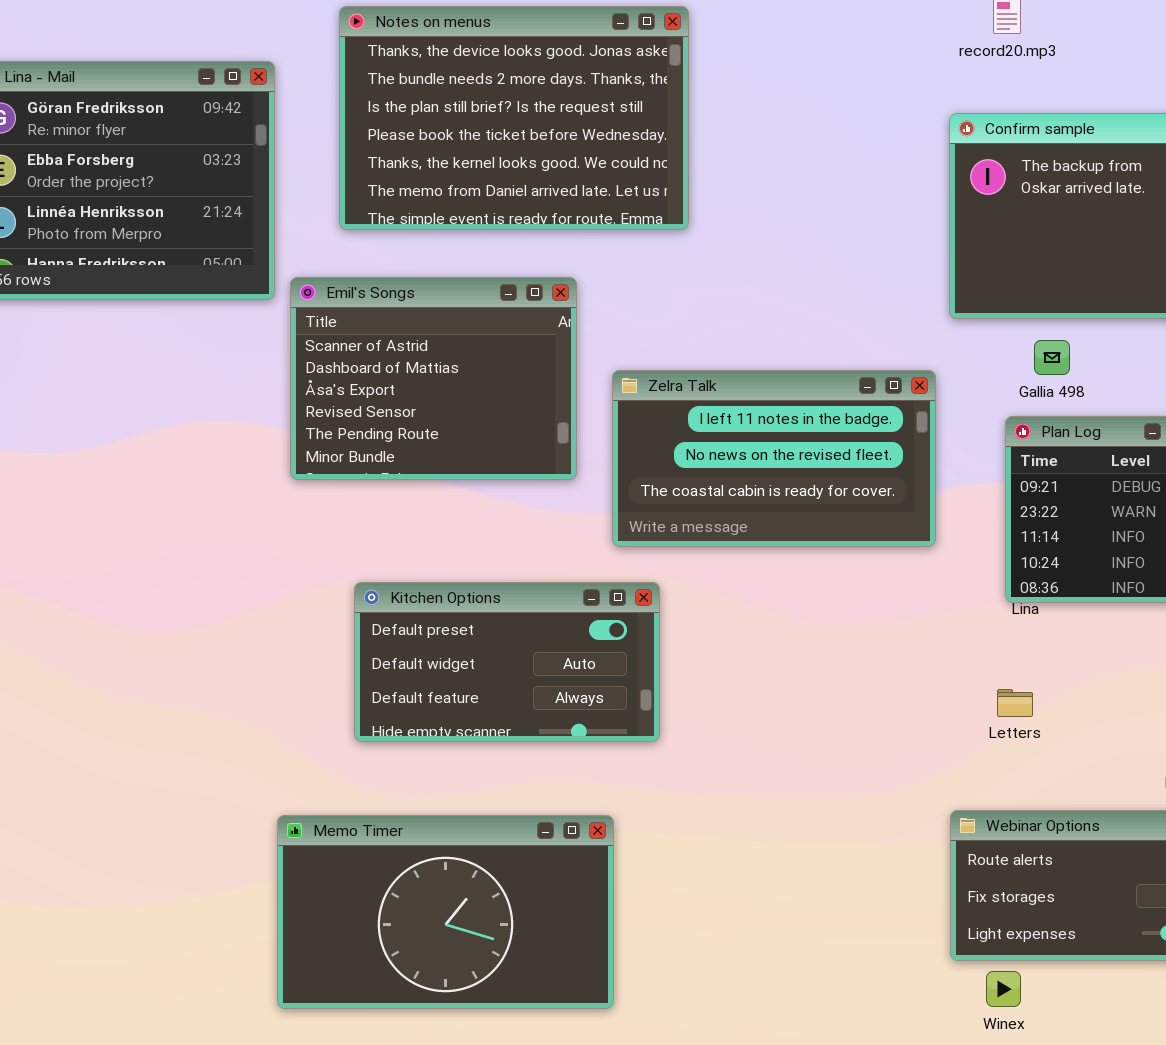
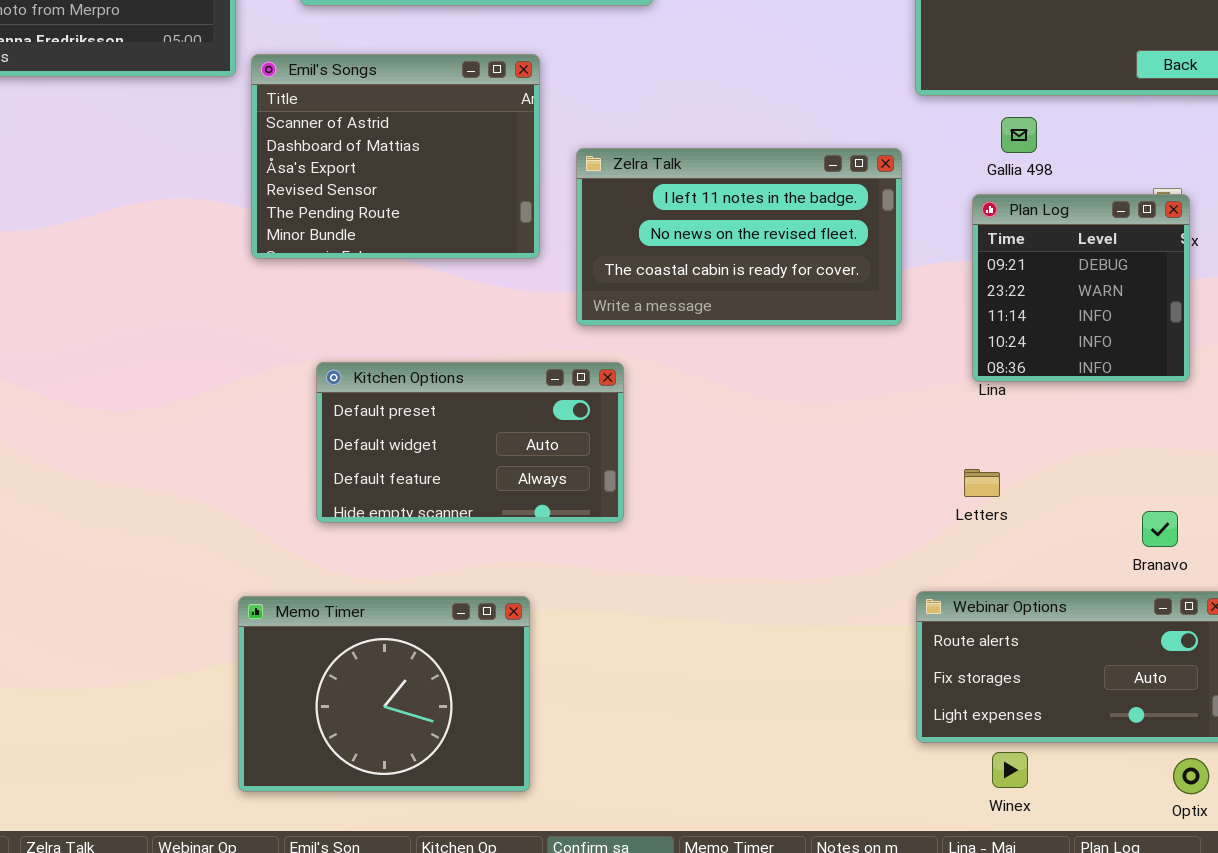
Memo Timer: [277,815,614,1009] -> [238,596,530,792], resized
Winex: [986,971,1021,1007] -> [992,752,1028,788], moved

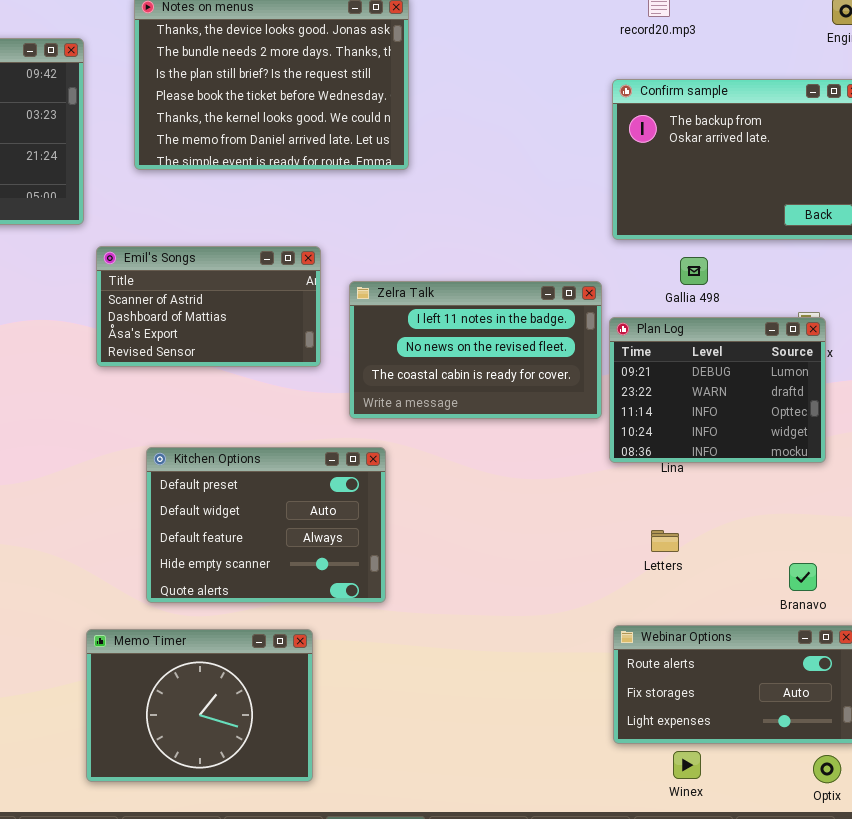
Emil's Songs: [251,54,540,259] -> [96,246,321,367], resized
Plan Log: [972,194,1190,382] -> [609,317,826,463], resized
Kitchen Options: [316,362,624,523] -> [146,447,386,603], resized

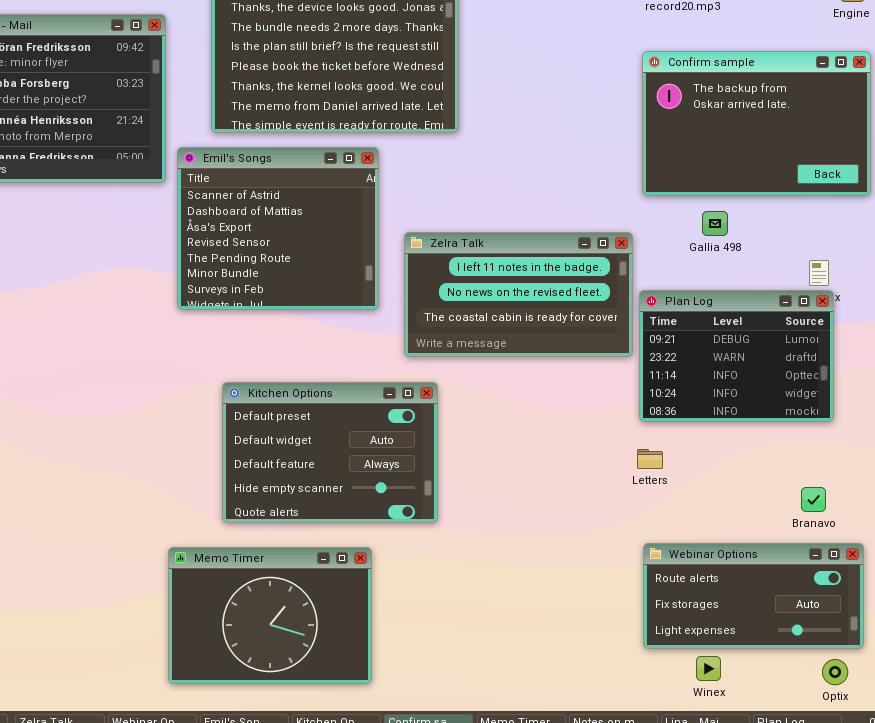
Emil's Songs: [96,246,321,367] -> [177,147,379,310], resized
Plan Log: [609,317,826,463] -> [639,290,834,422], moved
Letters: [651,530,679,552] -> [637,449,663,469], moved

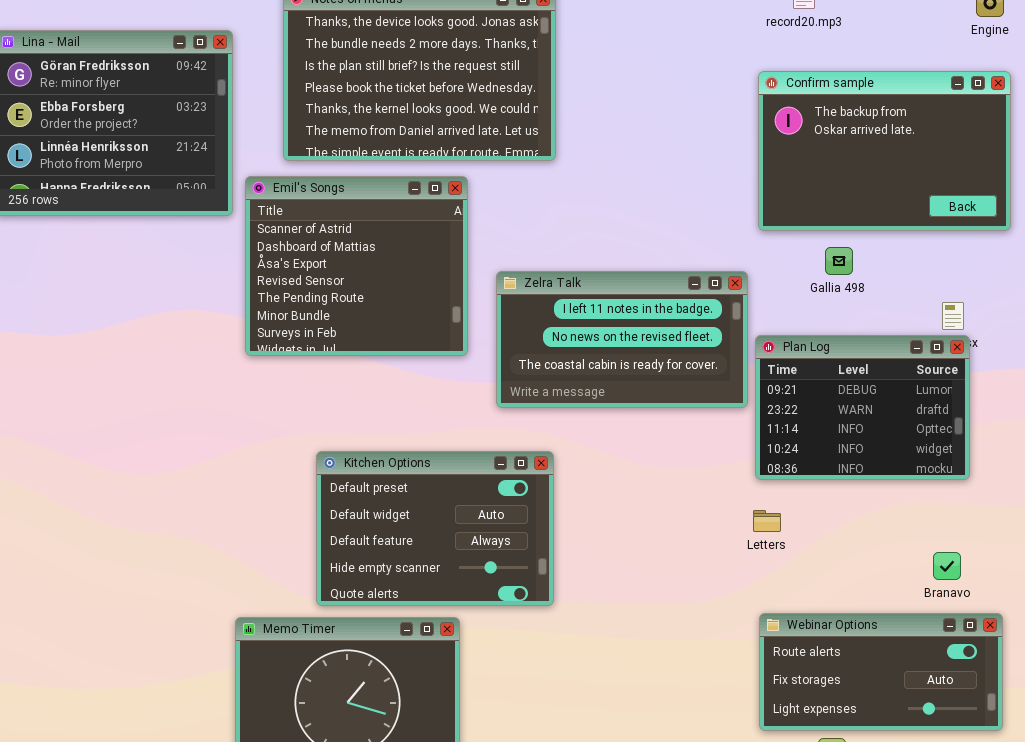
Kitchen Options: [222,382,438,523] -> [316,451,554,606], moved

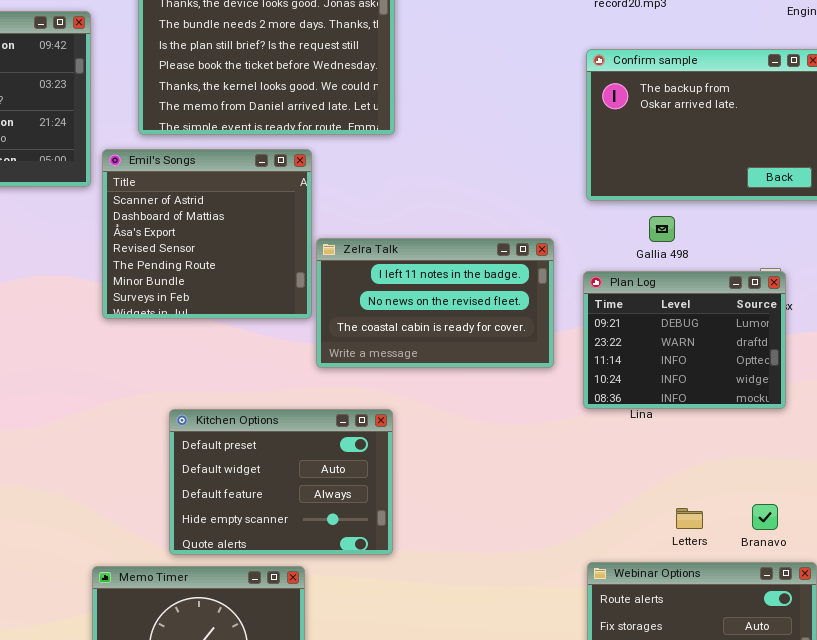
Zelra Talk: [496,271,748,408] -> [316,238,554,368], moved
Plan Log: [755,335,970,480] -> [583,271,786,409], moved
Letters: [753,510,781,532] -> [676,508,703,529], moved

